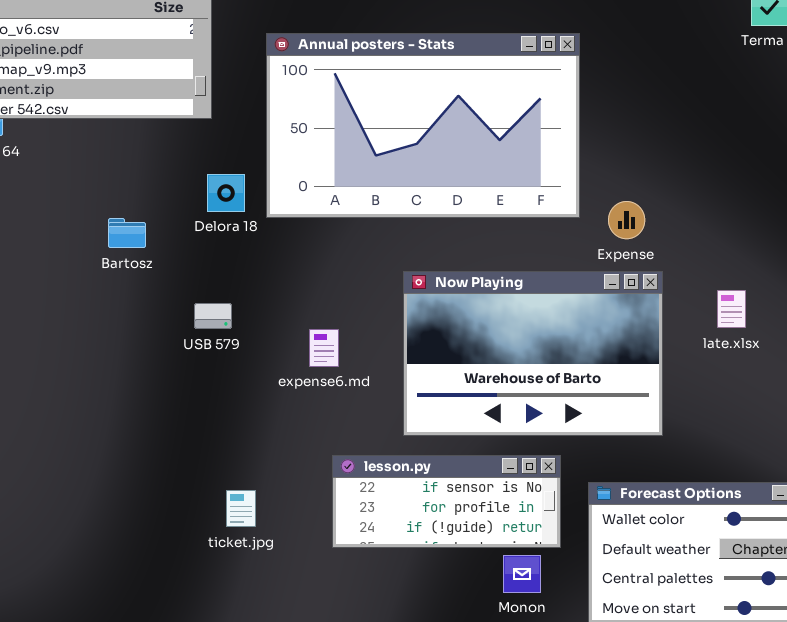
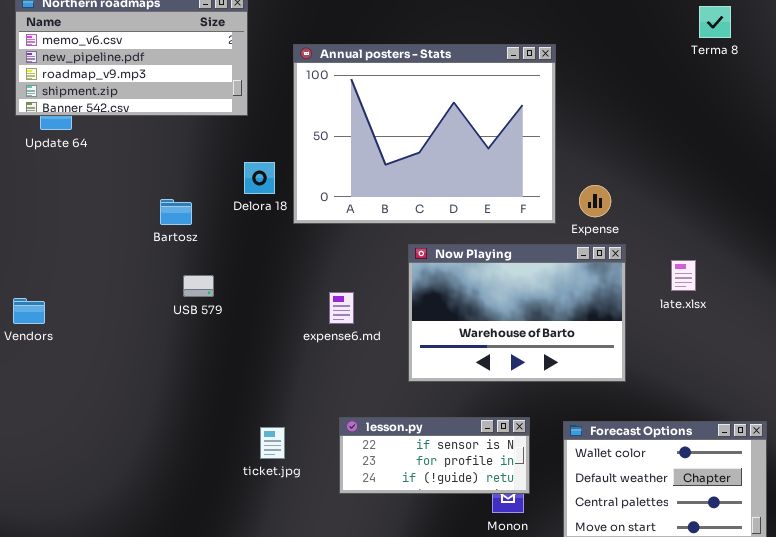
Annual posters - Stats: [266,33,580,218] -> [293,44,556,224], resized
USB 579: [194,303,232,329] -> [183,275,214,297], moved
lesson.py: [332,455,561,548] -> [339,417,530,494], moved

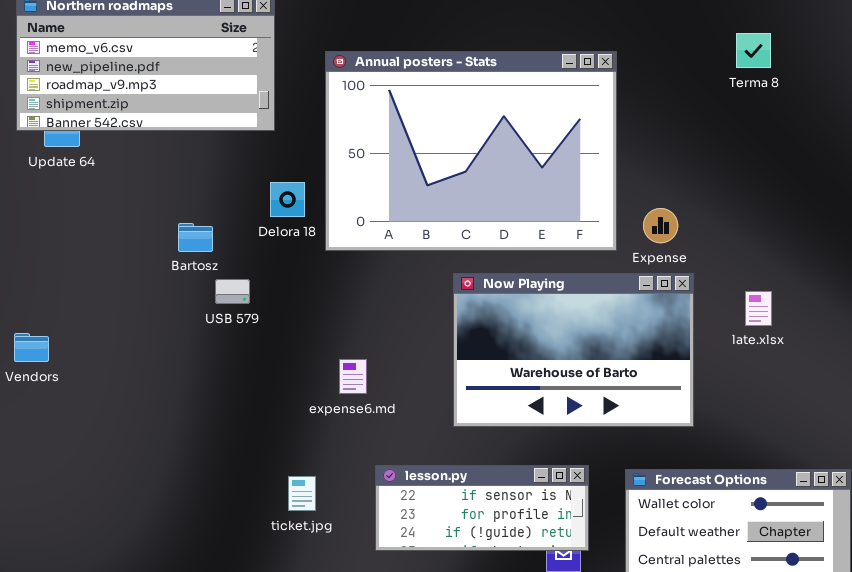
Terma 8: [699,6,731,38] -> [736,33,771,68], moved
USB 579: [183,275,214,297] -> [215,279,250,304], moved
expense6.md: [329,292,354,324] -> [339,359,367,394], moved

